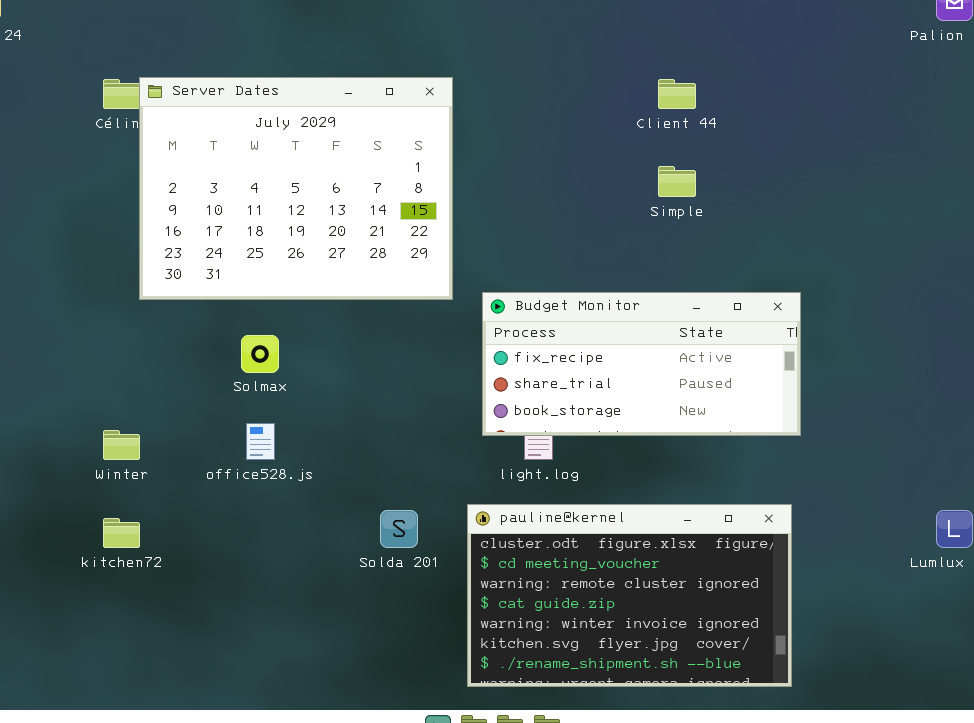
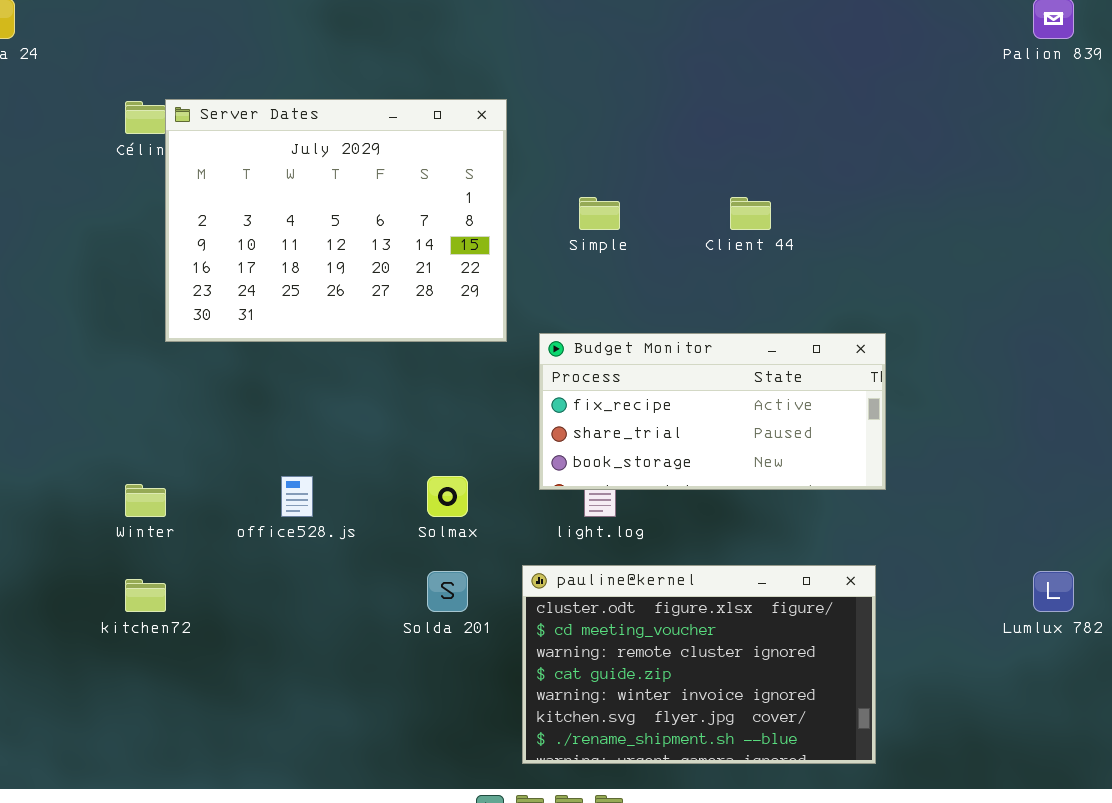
Client 44: [658,79,696,109] -> [730,197,771,230], moved
Simple: [658,166,696,197] -> [579,197,620,230], moved
Solmax: [241,335,279,373] -> [427,476,468,517], moved

